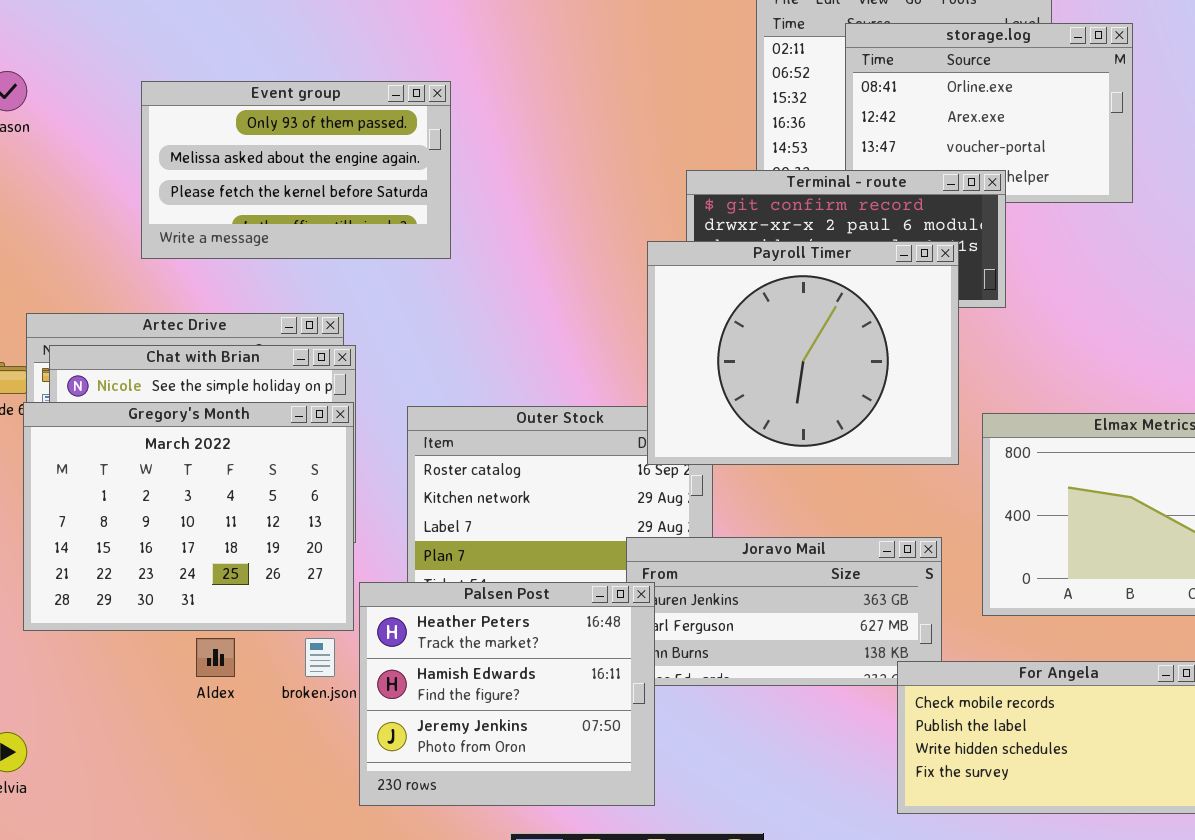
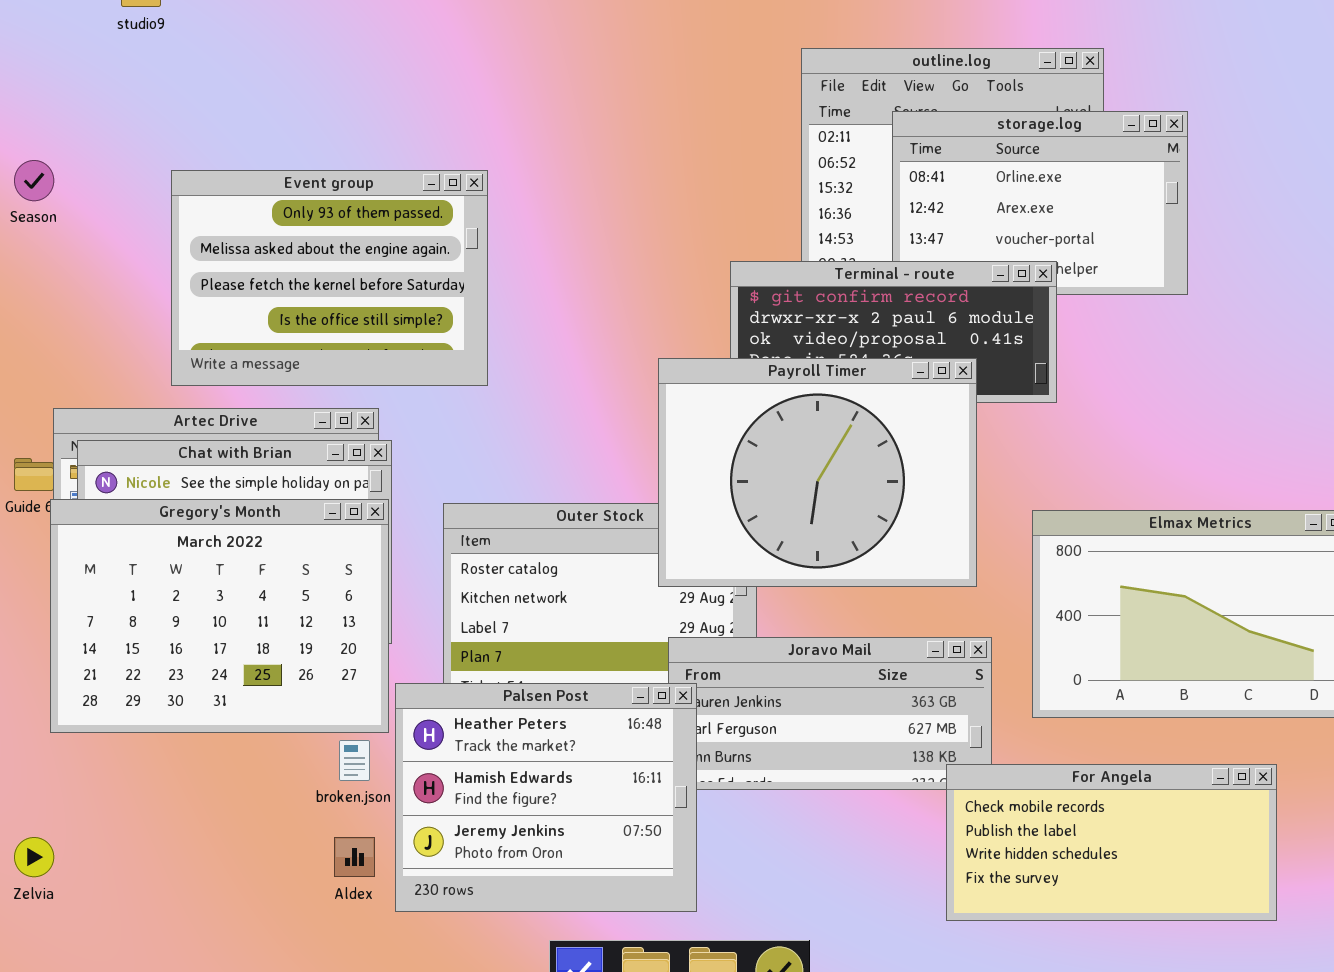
Event group: [141,81,451,259] -> [171,170,488,386], resized
Payroll Timer: [647,241,959,465] -> [658,358,977,587], moved
Aldex: [196,638,235,677] -> [334,837,375,877], moved

